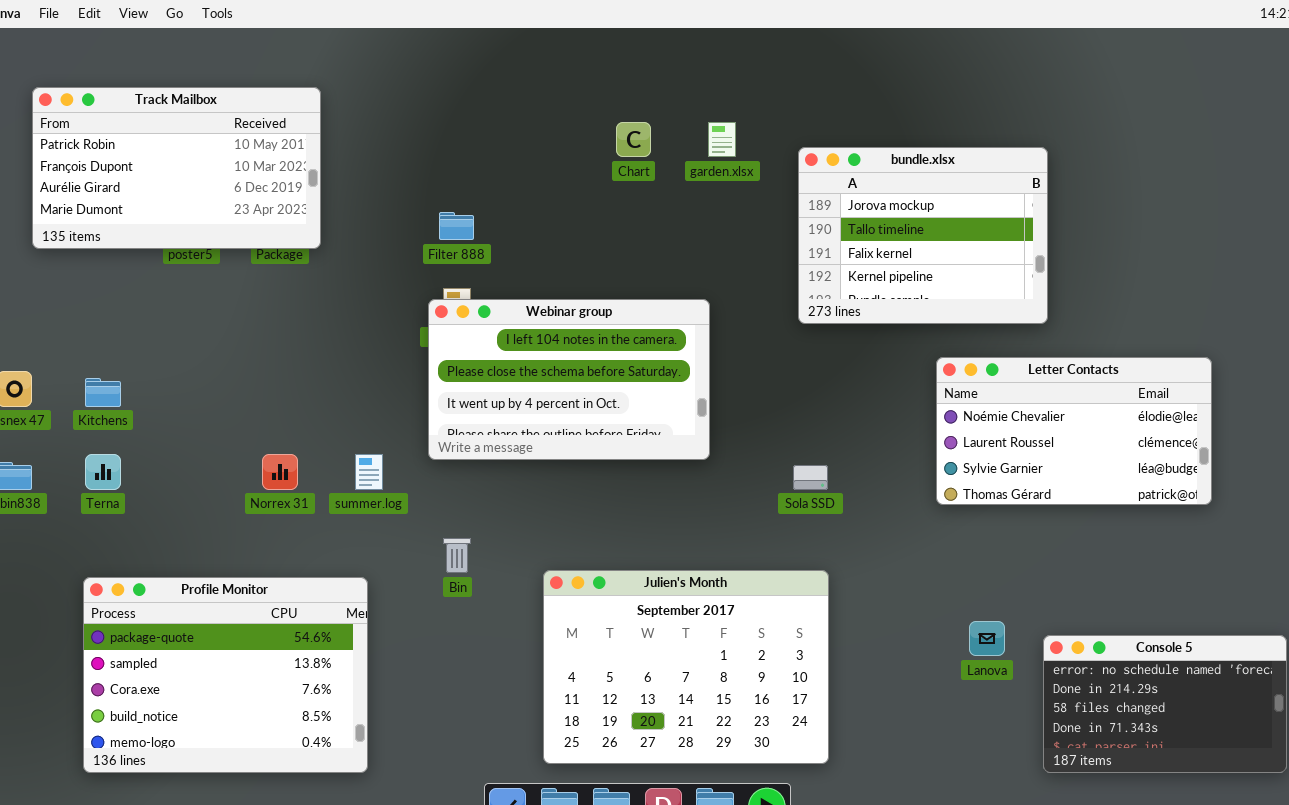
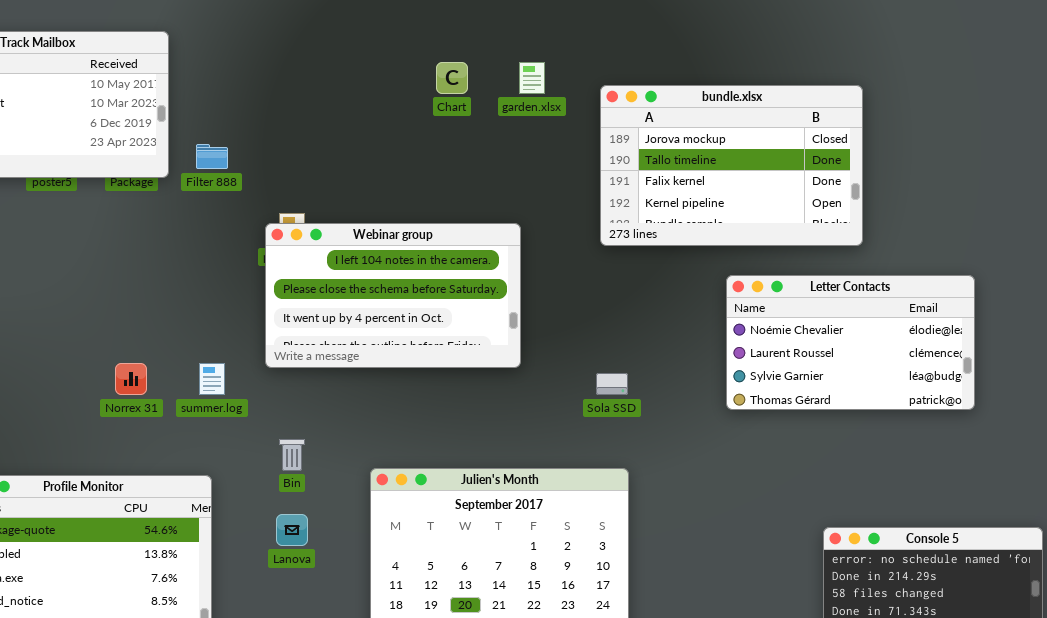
bundle.xlsx: [798,147,1048,324] -> [600,85,863,246], resized
Filter 888: [439,212,474,240] -> [196,144,228,169], moved
Lanova: [969,621,1005,656] -> [276,514,308,546], moved

